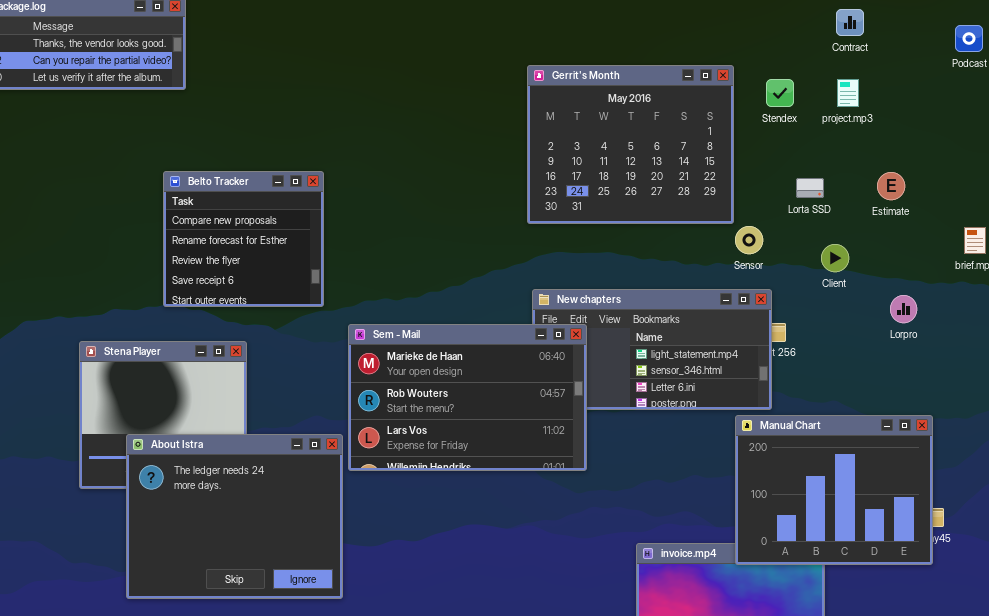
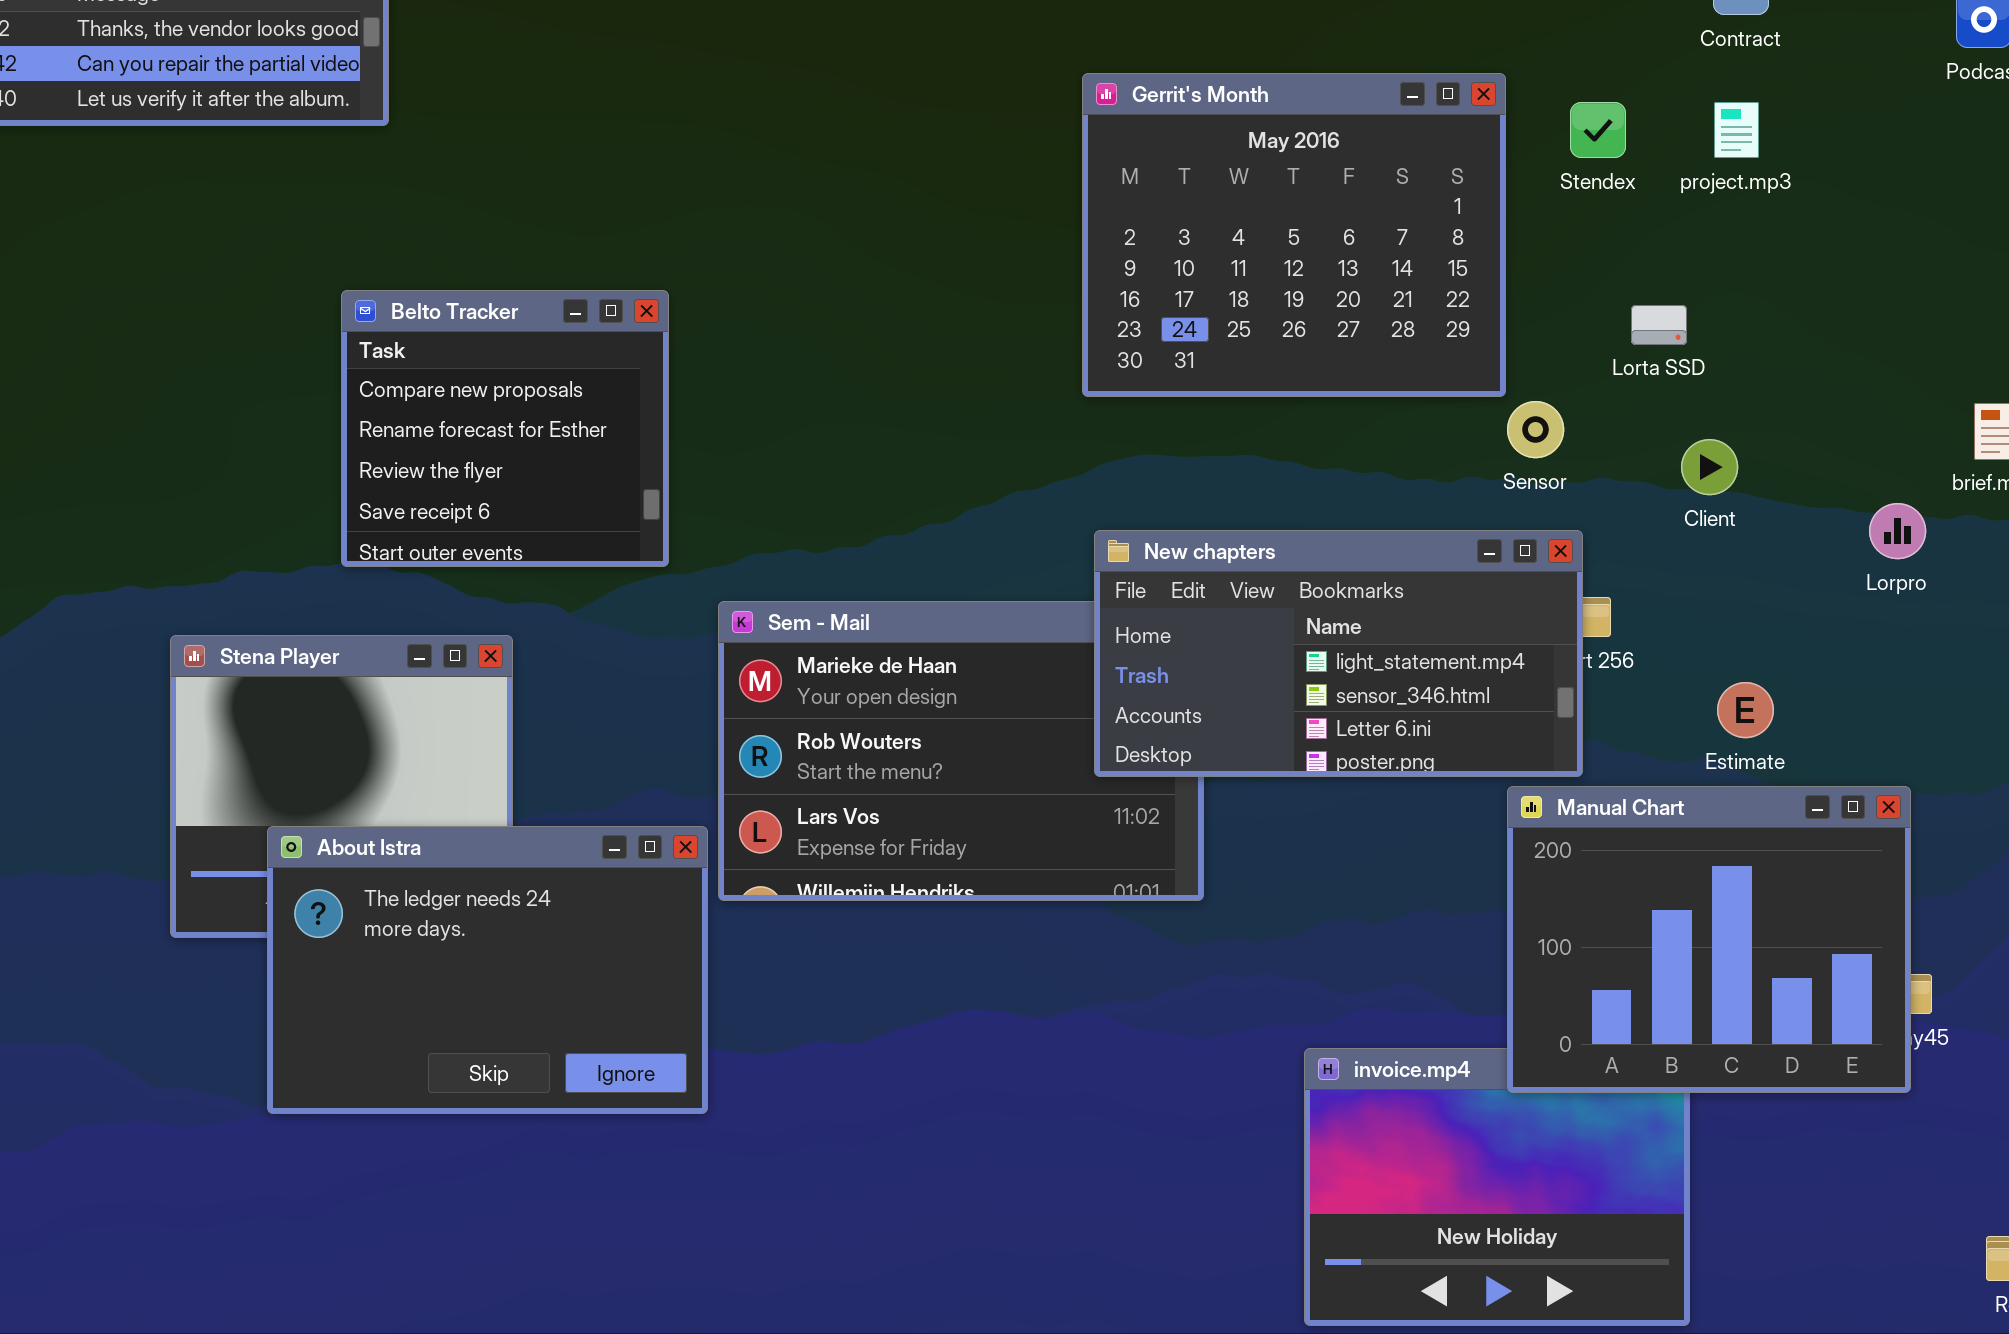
Estimate: [877,172,905,200] -> [1717,682,1774,738], moved
New chapters: [532,289,772,410] -> [1094,530,1583,777], raised
Lorpro: [890,295,917,323] -> [1869,503,1926,559], moved
About Istra: [126,434,343,599] -> [267,826,708,1114], resized

